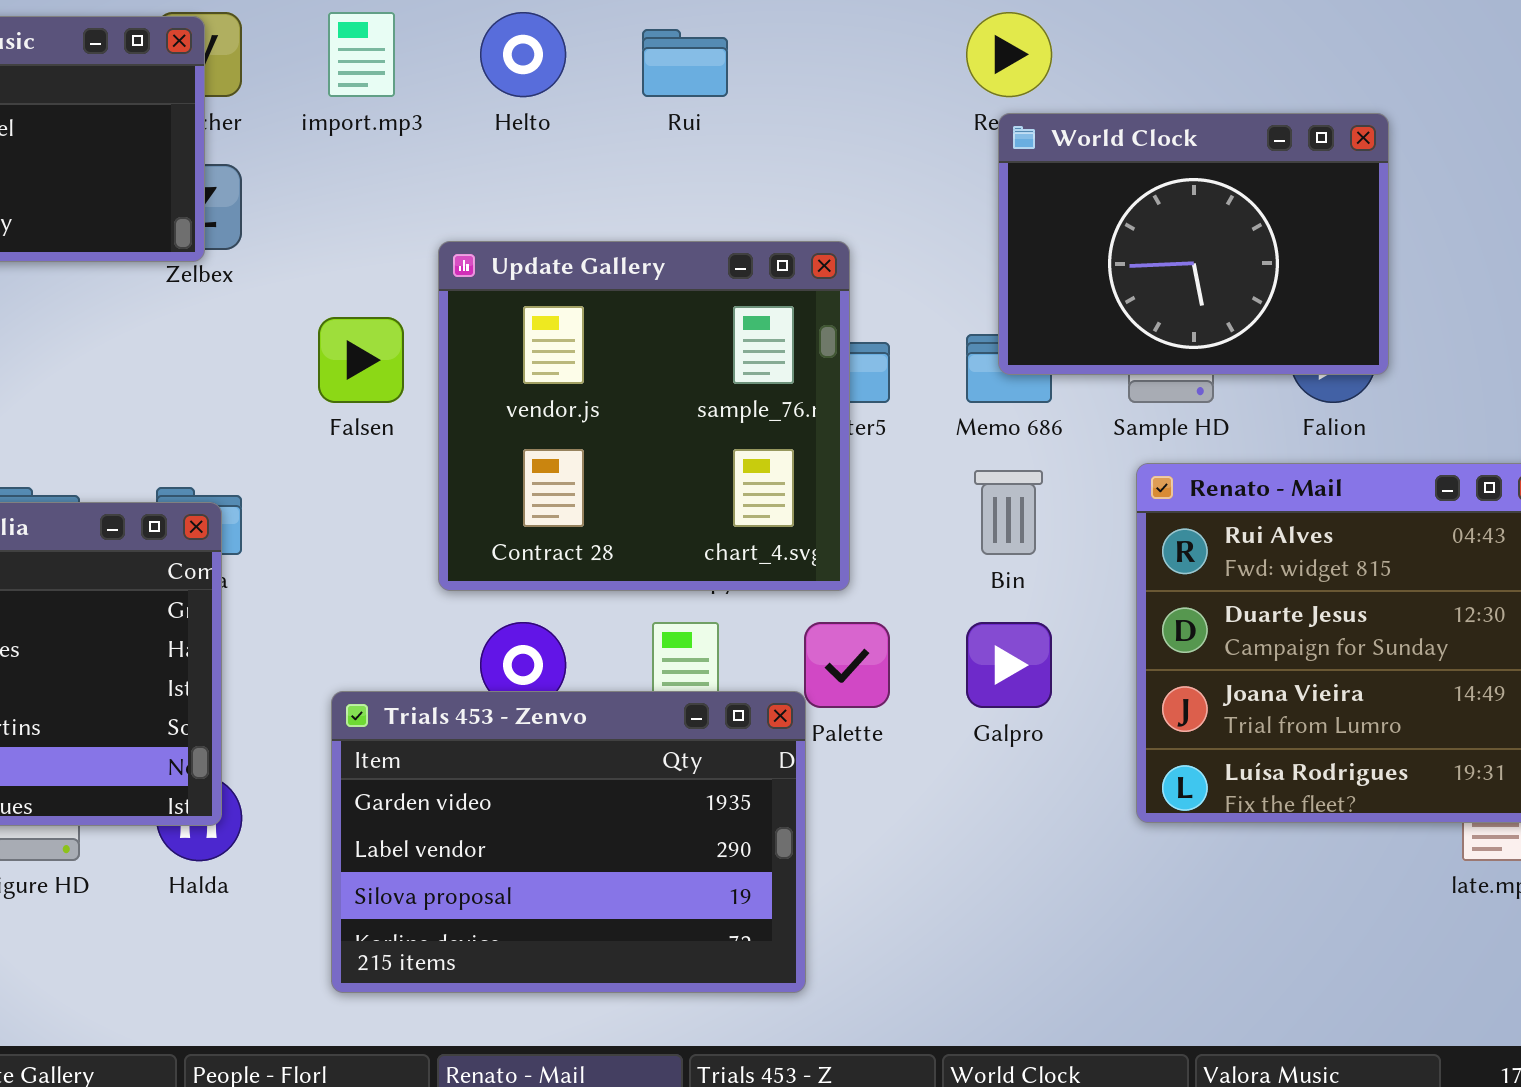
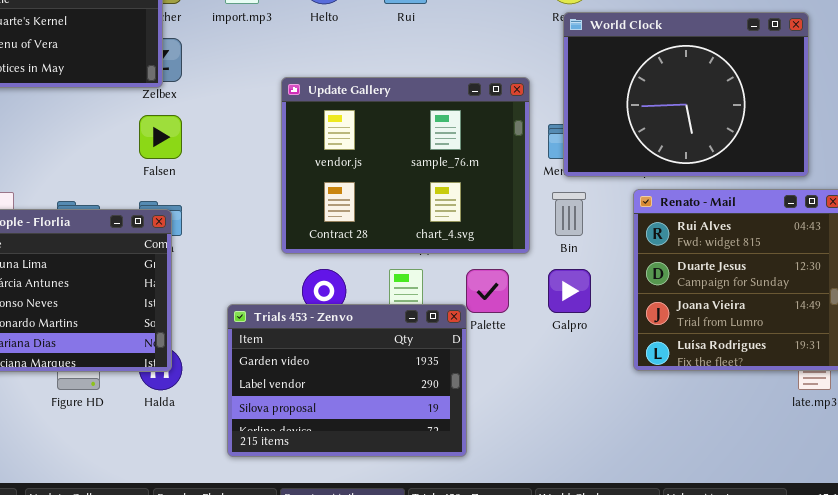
World Clock: [998,113,1389,375] -> [563,12,809,177], resized
Update Gallery: [438,241,850,591] -> [281,77,530,254], resized
Falsen: [318,317,404,403] -> [139,115,182,159], moved

